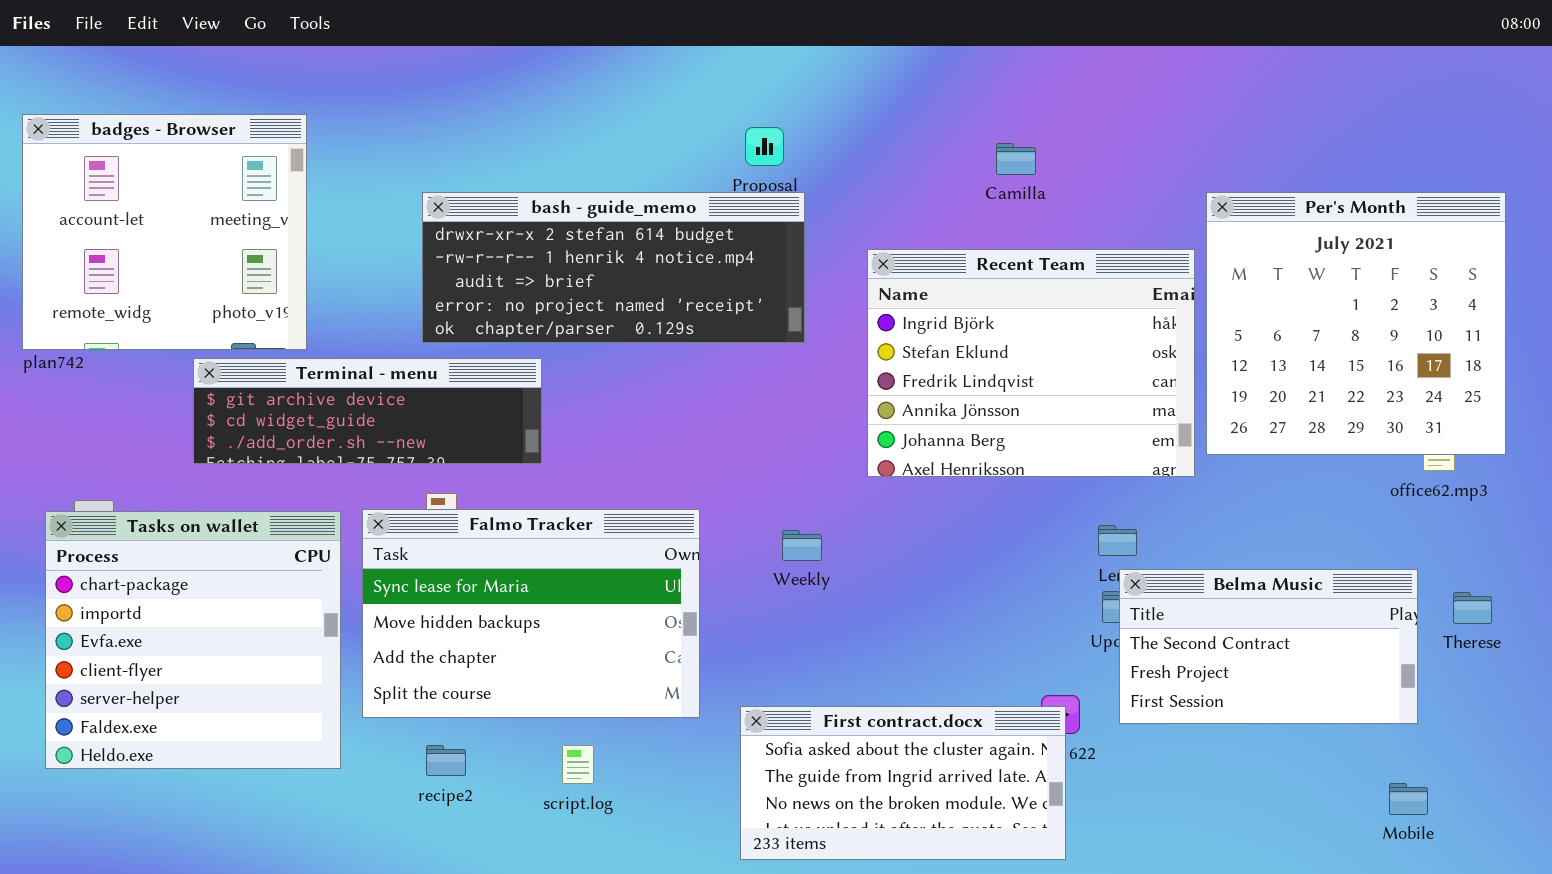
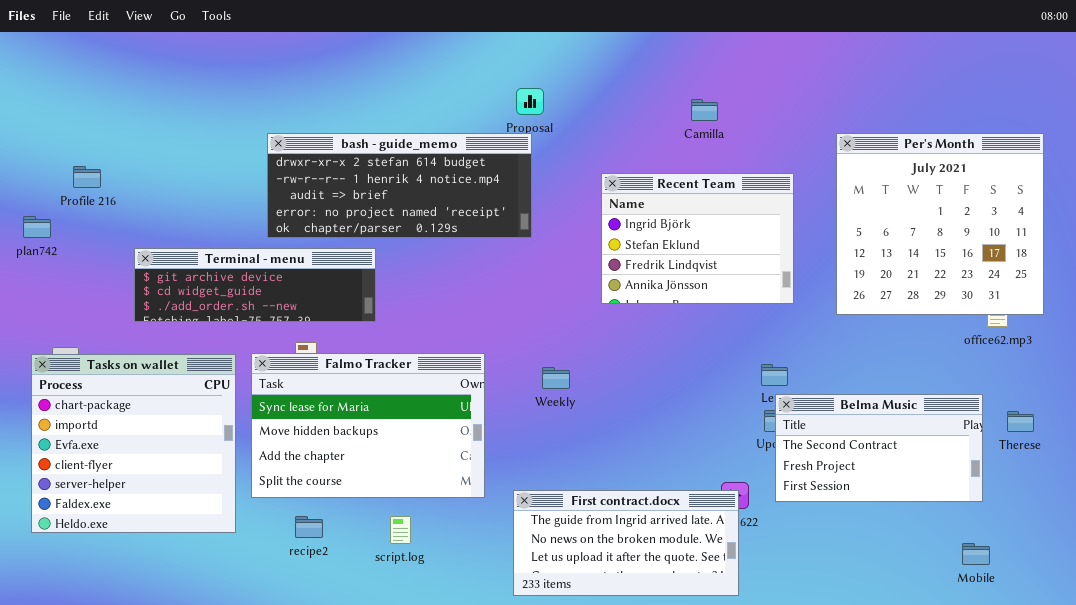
badges - Browser: [22,114,307,350] -> none, closed
bash - guide_memo: [422,192,805,343] -> [267,133,532,238], moved
Recent Team: [867,249,1195,477] -> [601,173,794,304], resized
First contract.docx: [740,706,1066,860] -> [513,490,739,596], scrolled down 1 row

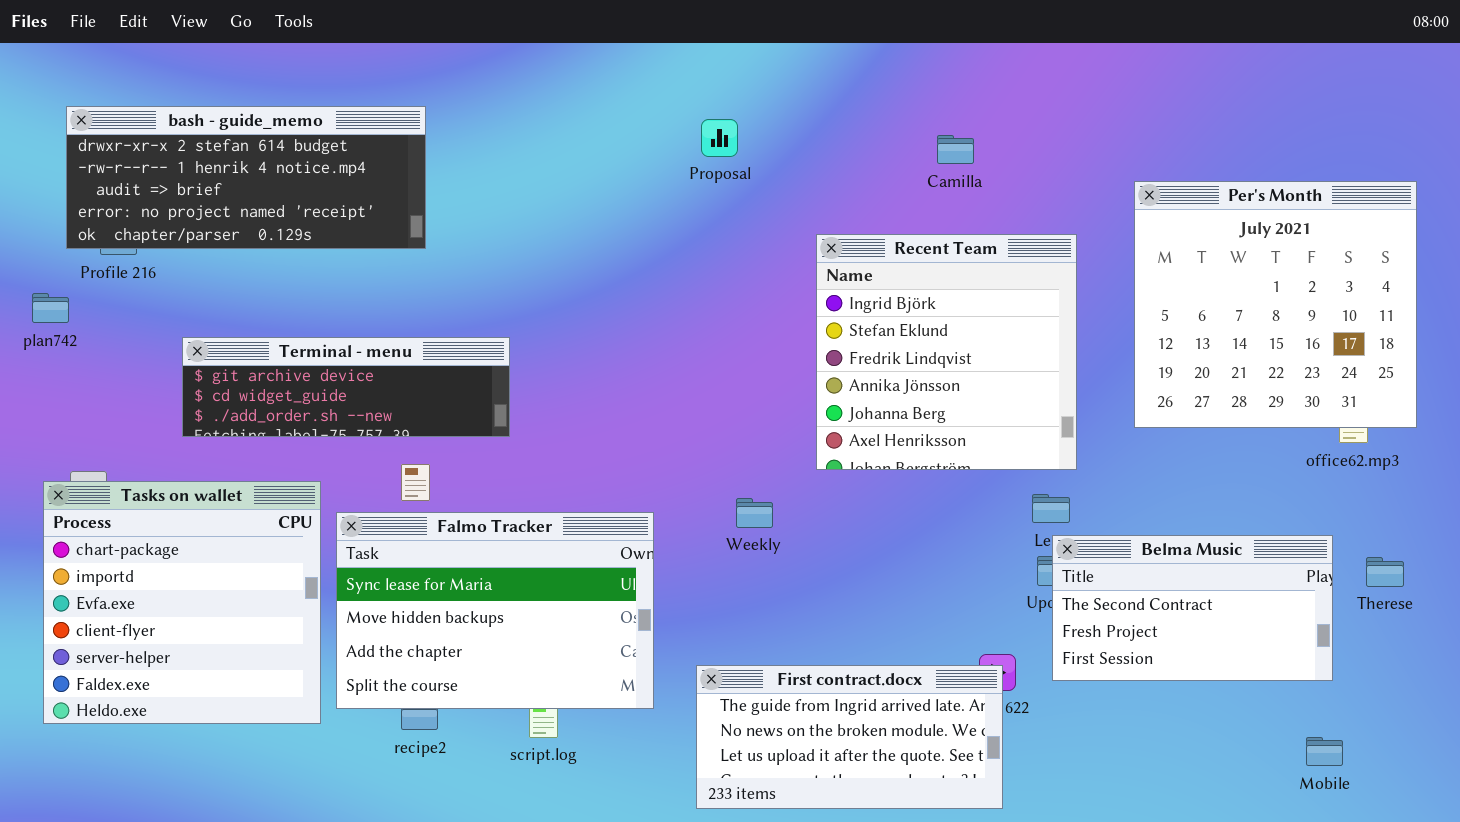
bash - guide_memo: [267,133,532,238] -> [66,106,426,249], moved
Recent Team: [601,173,794,304] -> [816,234,1077,470], resized
Falmo Tracker: [251,353,485,498] -> [336,512,654,709], moved

